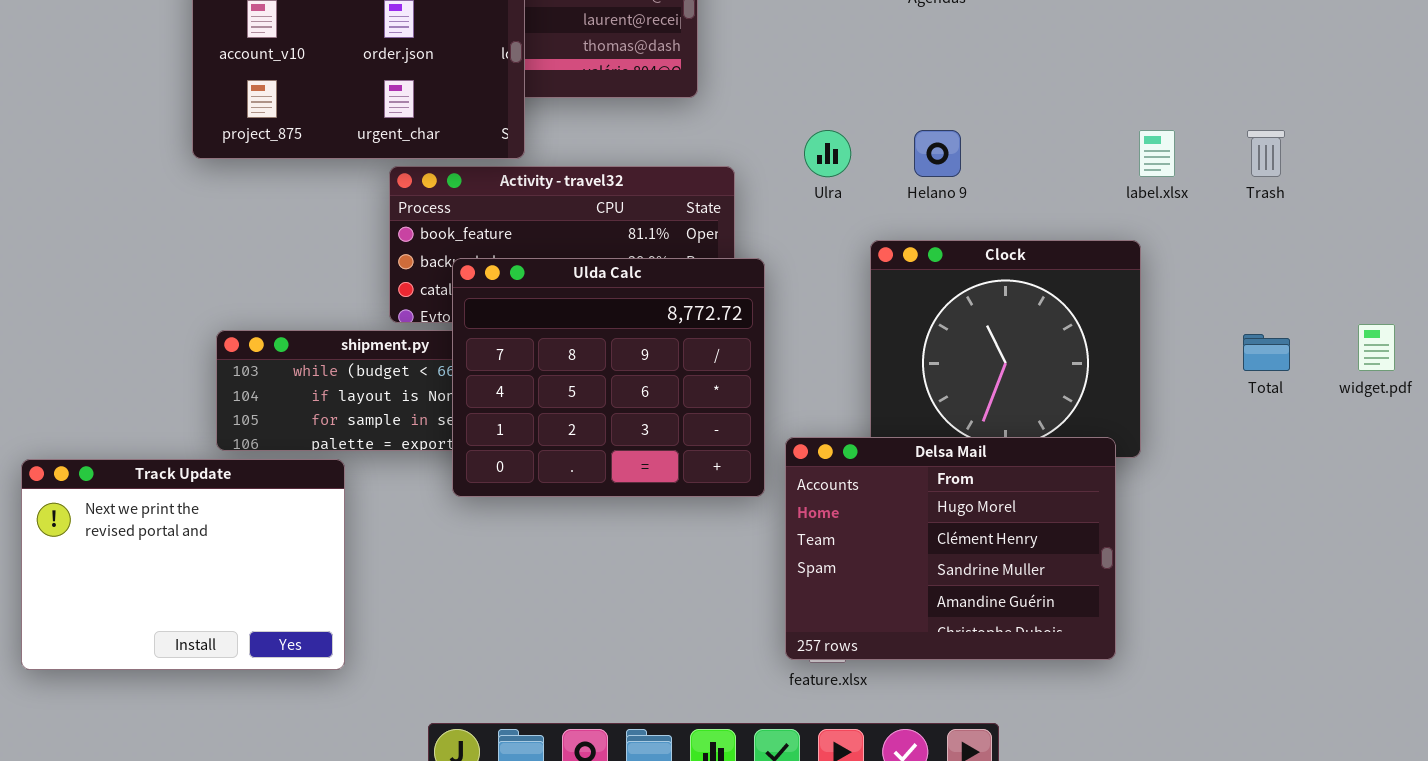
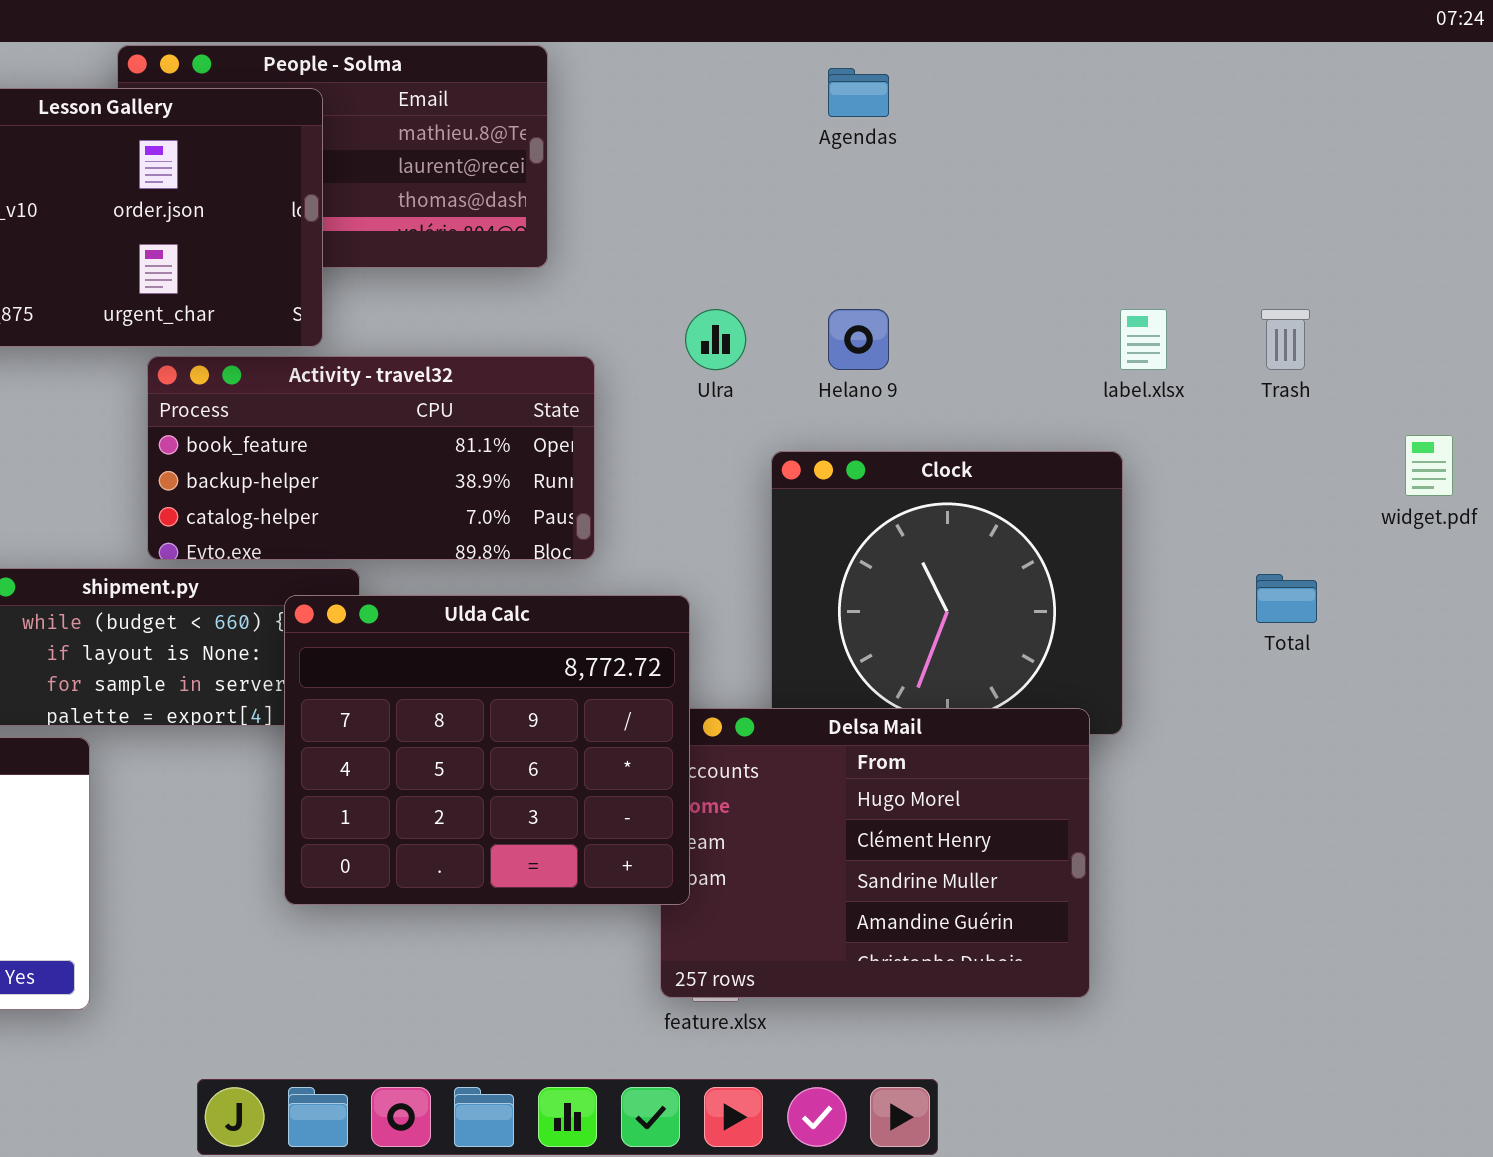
Ulda Calc: [452,258,765,497] -> [284,595,690,905], moved
widget.pdf: [1358,324,1395,371] -> [1405,435,1453,496], moved

